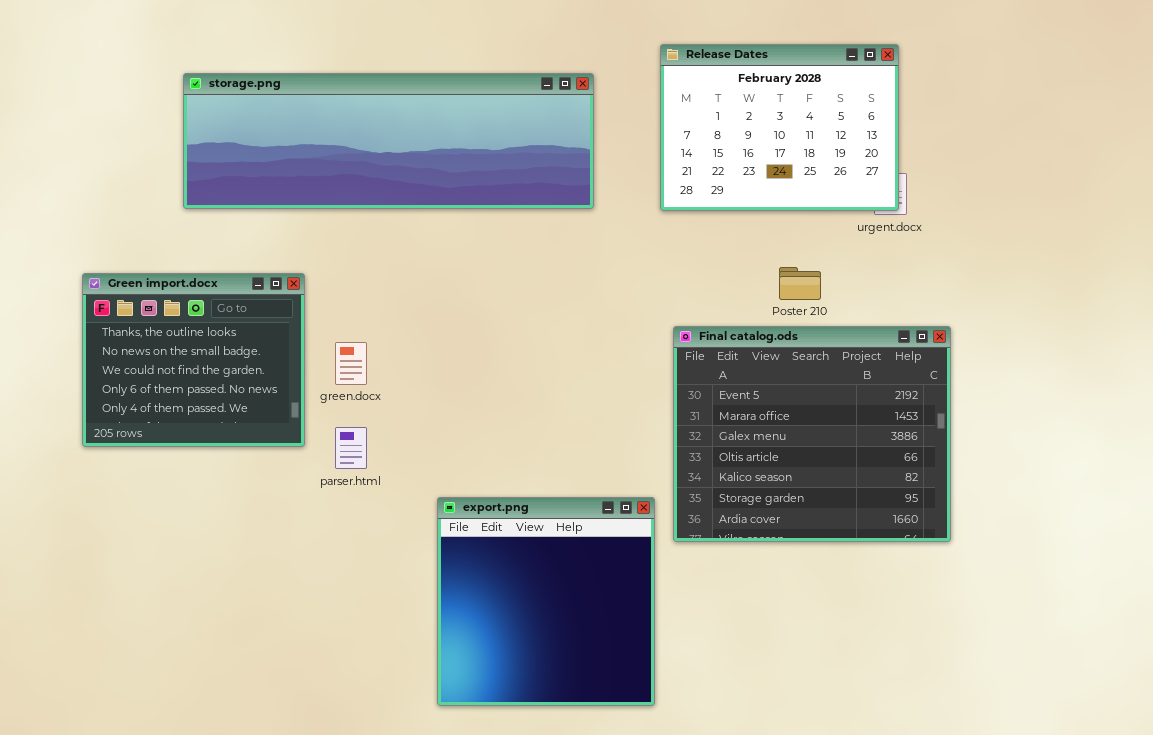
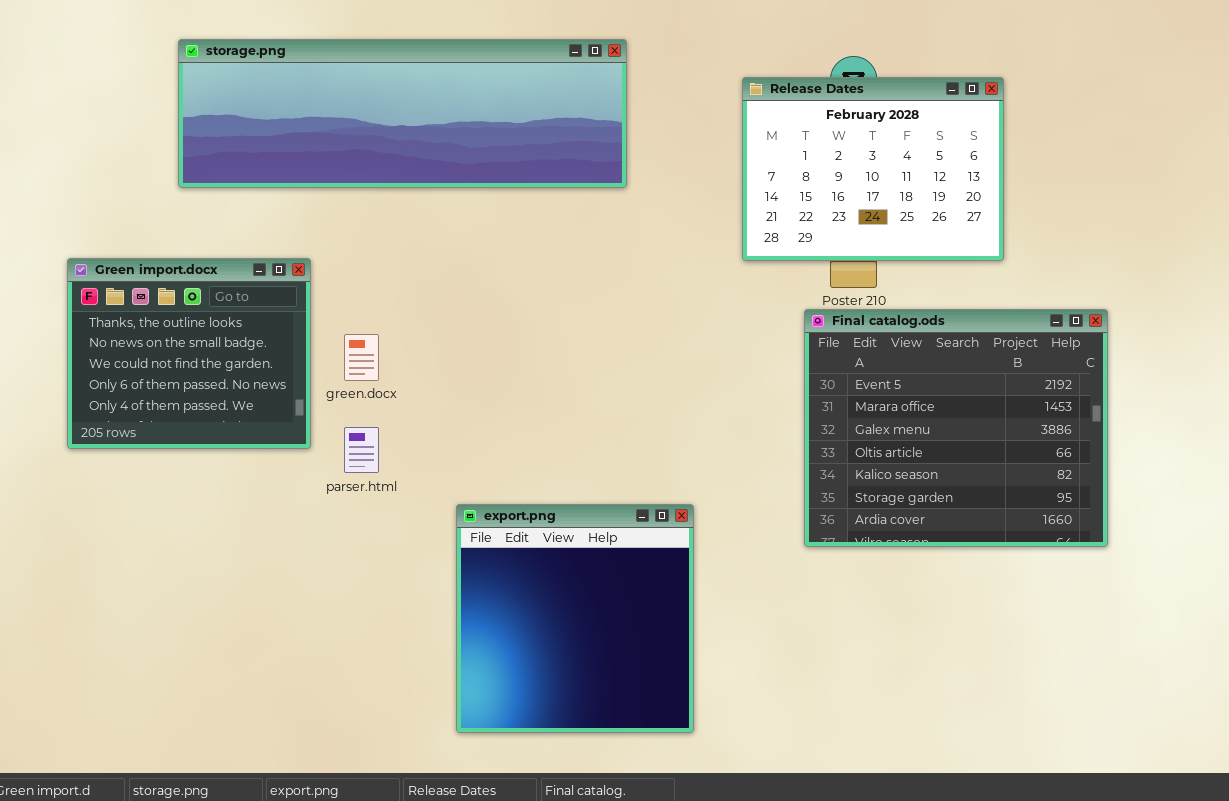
Release Dates: [660,44,899,211] -> [742,77,1004,261], moved
Final catalog.ods: [673,326,951,542] -> [804,309,1108,547], moved

